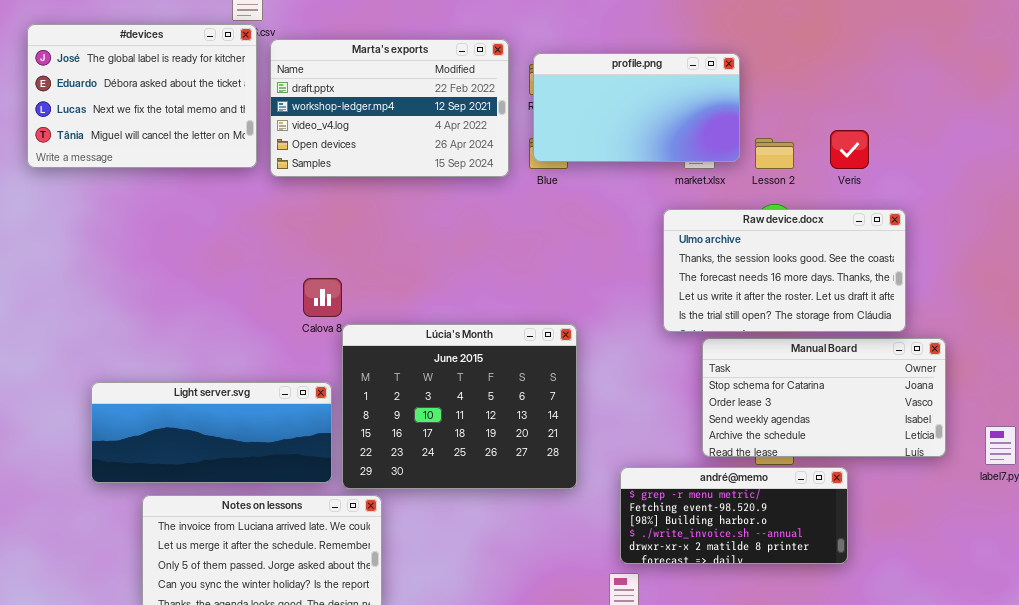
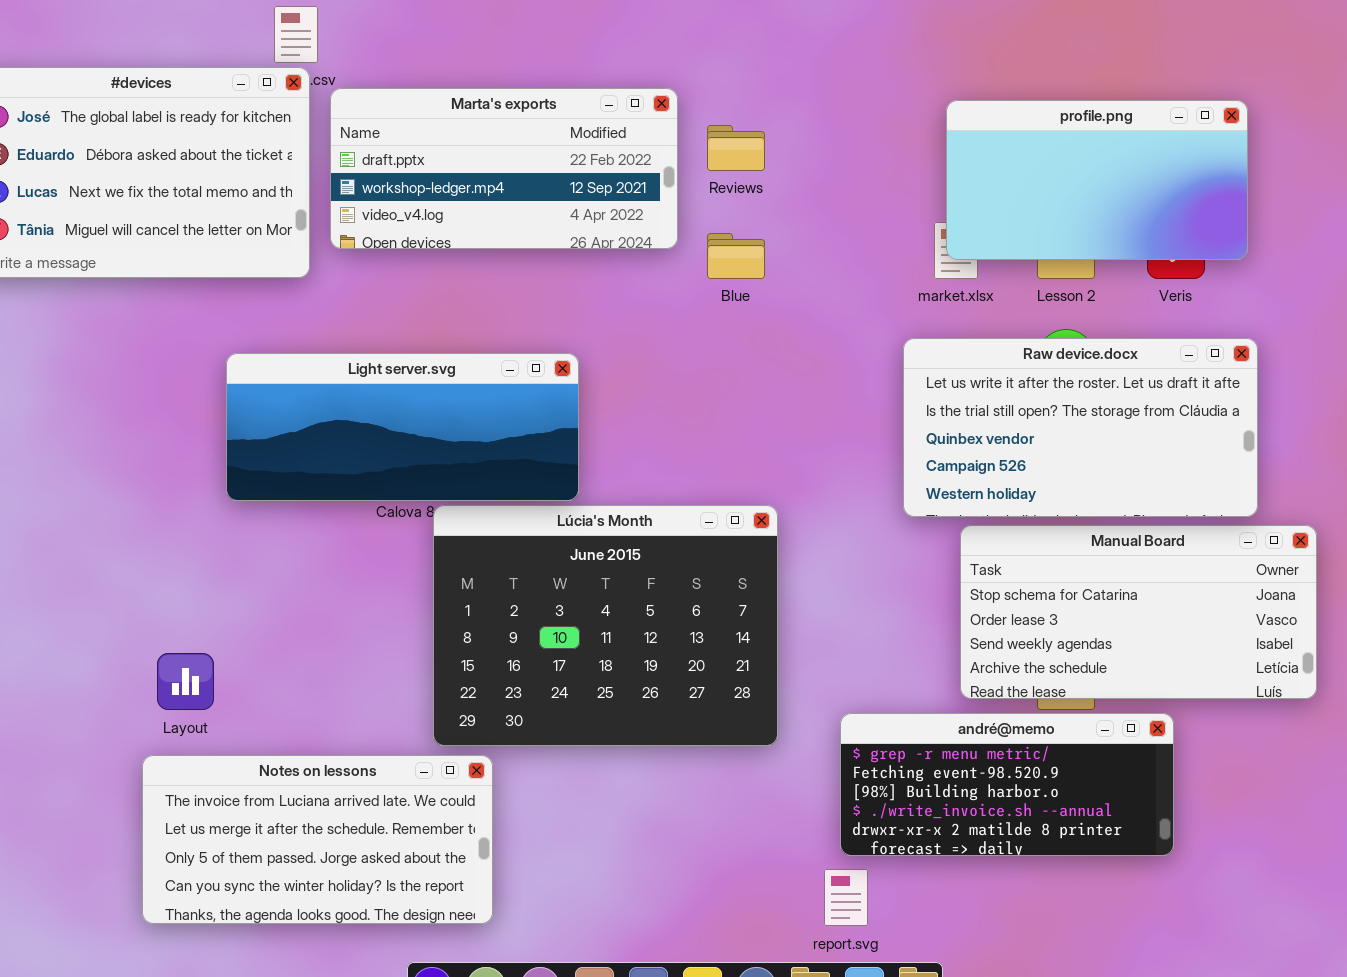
Marta's exports: [270,39,509,177] -> [330,88,678,249], resized
profile.png: [533,53,740,162] -> [946,100,1248,260], moved
Raw device.docx: [663,209,906,332] -> [903,338,1258,517], scrolled down 3 rows
Light server.svg: [91,382,332,483] -> [226,353,579,501], moved

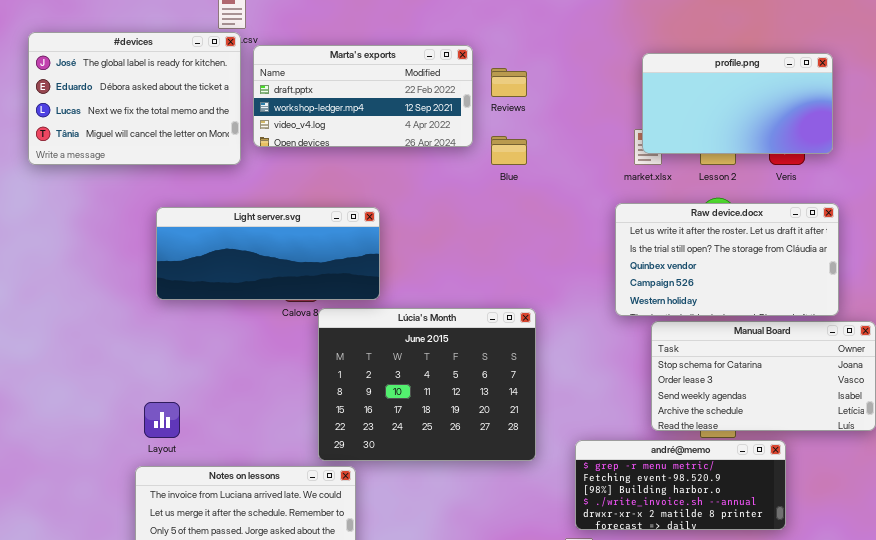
Light server.svg: [226,353,579,501] -> [156,207,380,300], moved

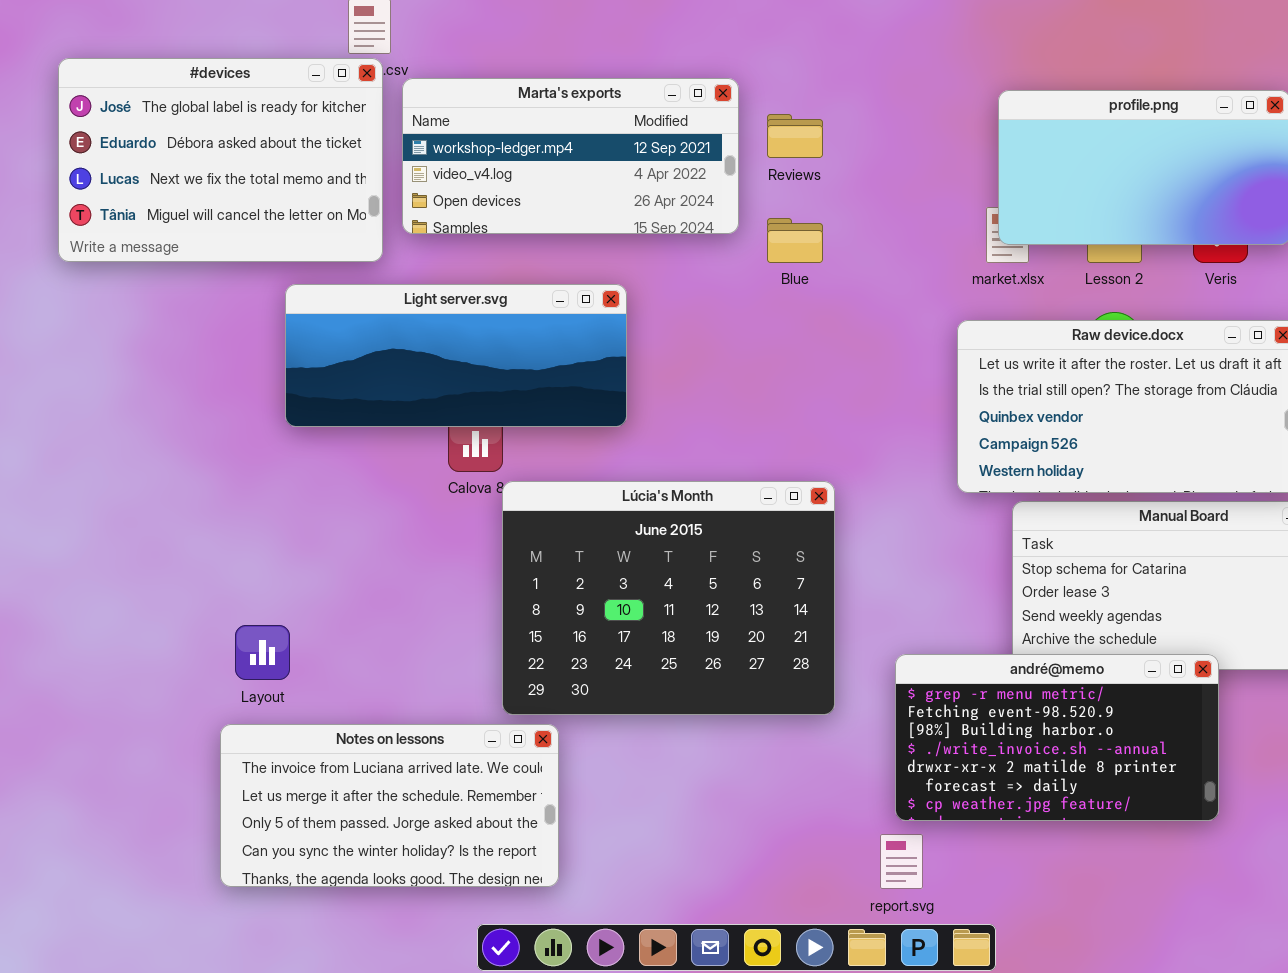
Marta's exports: [253,45,473,147] -> [402,78,739,234], scrolled down 1 row
Light server.svg: [156,207,380,300] -> [285,284,627,427], moved
andré@memo: [575,440,786,530] -> [895,654,1219,821], resized

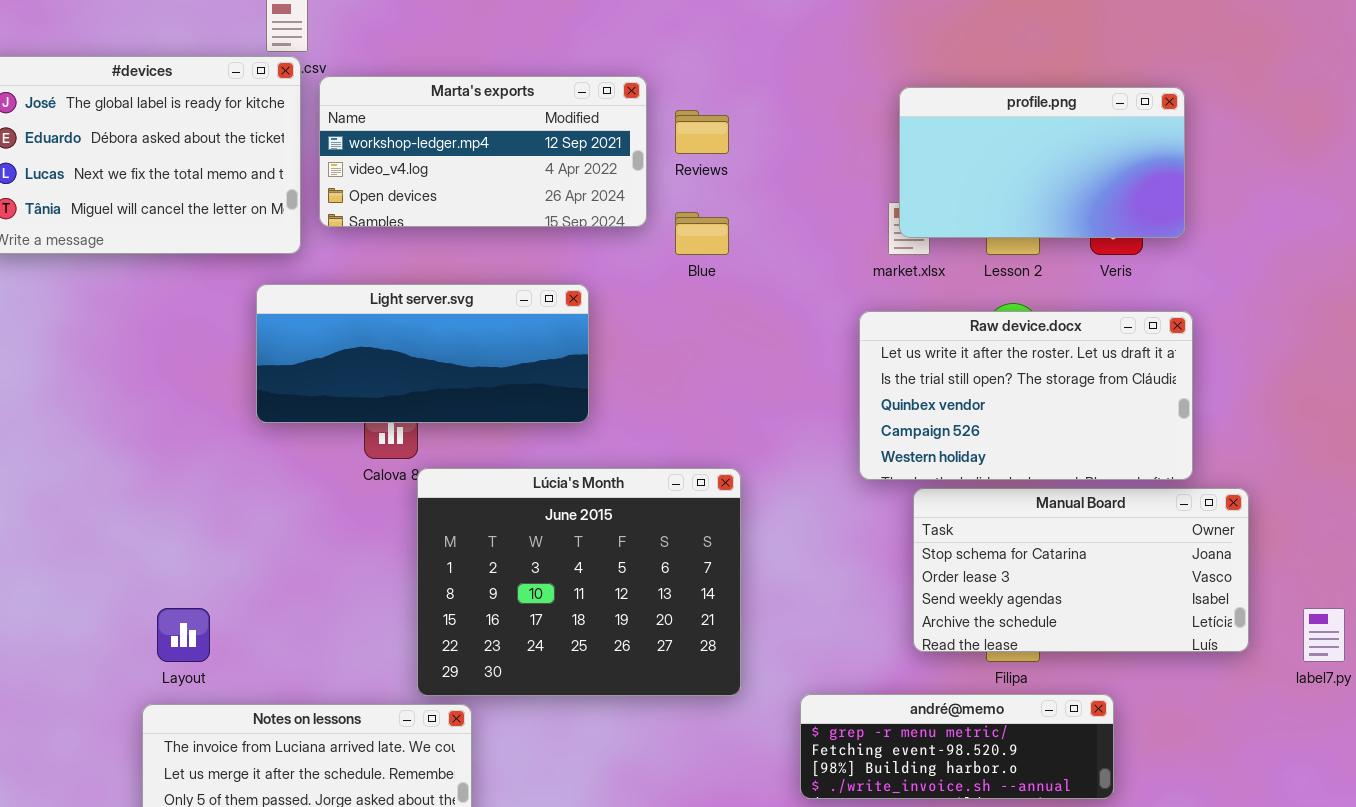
Light server.svg: [285,284,627,427] -> [256,284,589,423], moved
andré@memo: [895,654,1219,821] -> [800,694,1114,799], resized

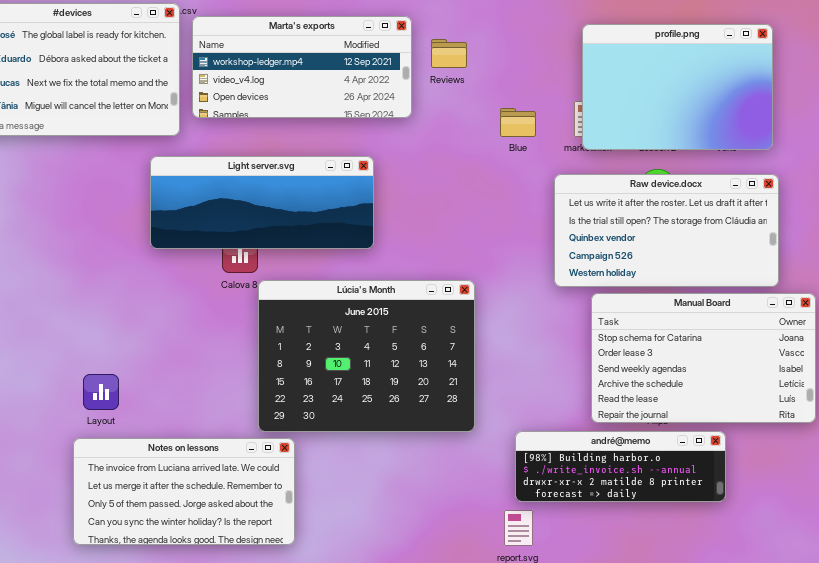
profile.png: [899,87,1185,238] -> [582,24,773,150], resized
Blue: [675,212,729,255] -> [500,108,536,137], moved
Manual Board: [913,488,1249,652] -> [591,293,816,423], resized
andré@memo: [800,694,1114,799] -> [515,431,726,502], scrolled down 2 rows

